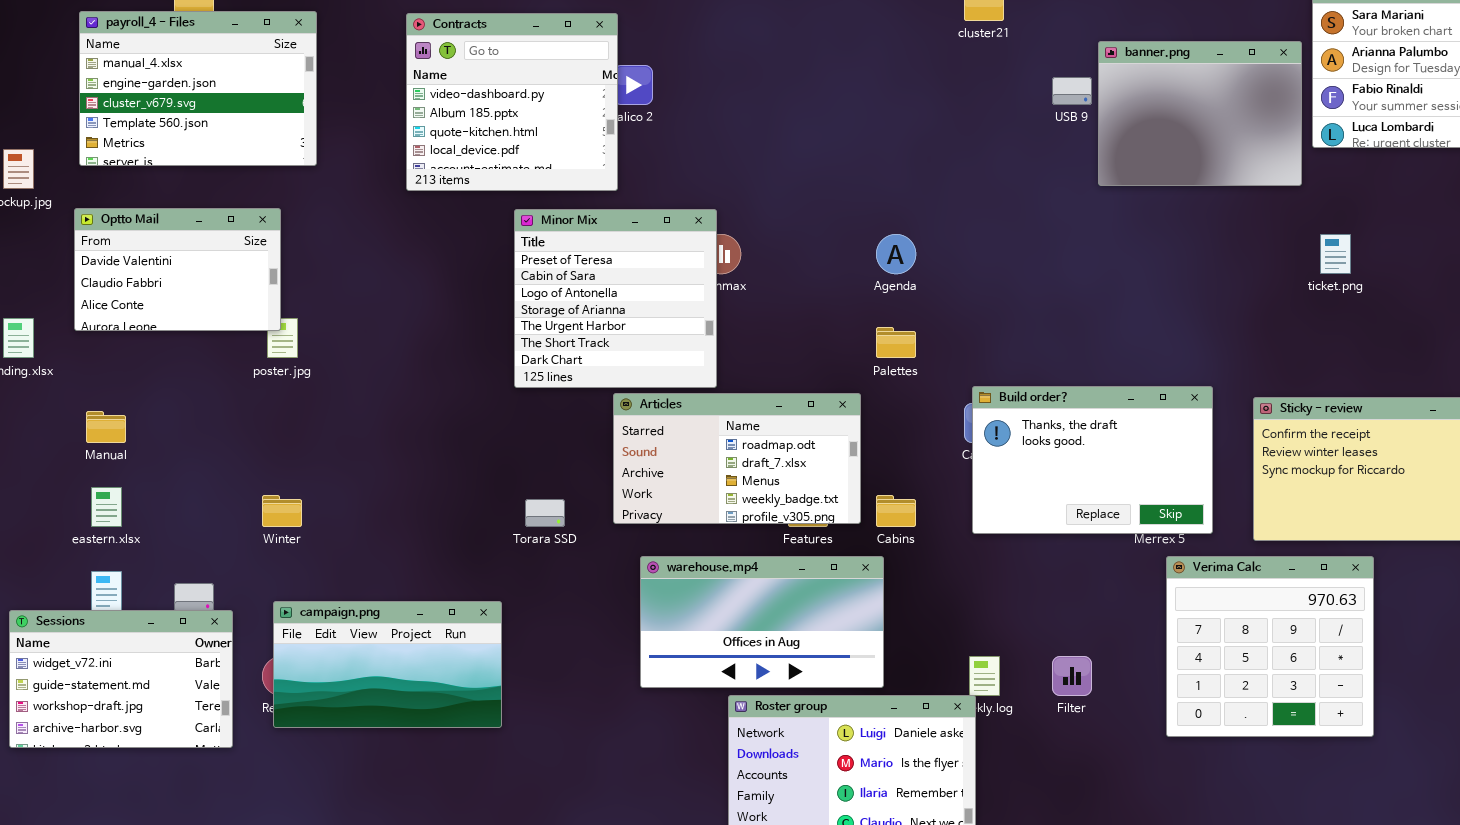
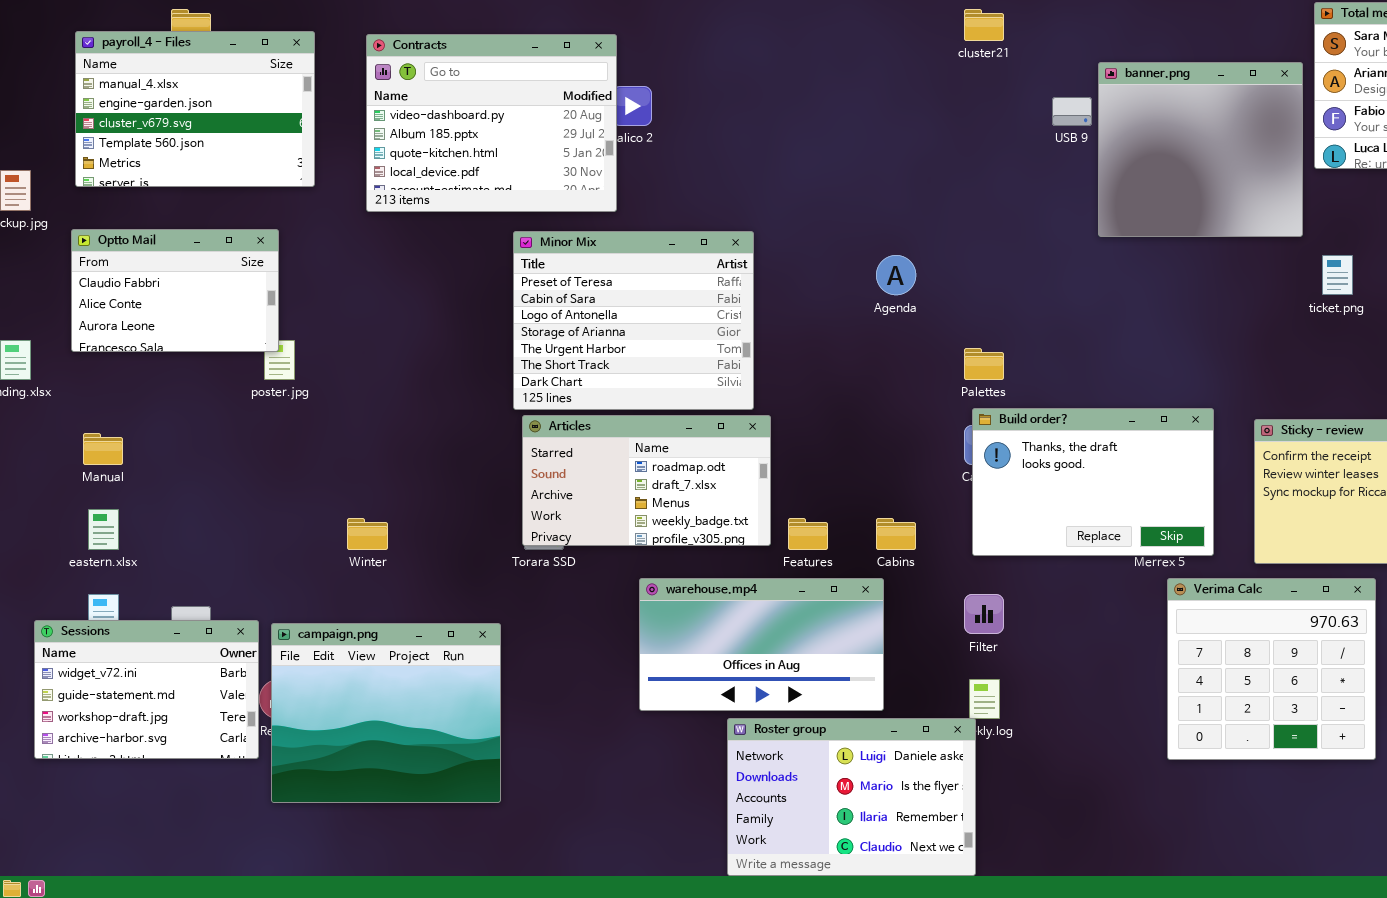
Contracts: [406,13,618,191] -> [366,34,617,212], resized
banner.png: [1098,41,1302,186] -> [1098,62,1303,237], resized
Optto Mail: [74,208,281,331] -> [71,229,279,352], scrolled down 1 row
Minor Mix: [514,209,717,388] -> [513,231,754,410], resized
Palettes: [876,327,916,358] -> [964,348,1004,380], moved
Articles: [613,393,861,524] -> [522,415,771,546], moved
Winter: [262,495,302,527] -> [347,518,388,550], moved
campaign.png: [273,601,502,728] -> [271,623,501,803], resized
Sessions: [9,610,233,748] -> [34,620,259,759], moved
Filter: [1052,656,1092,696] -> [964,594,1004,634], moved

